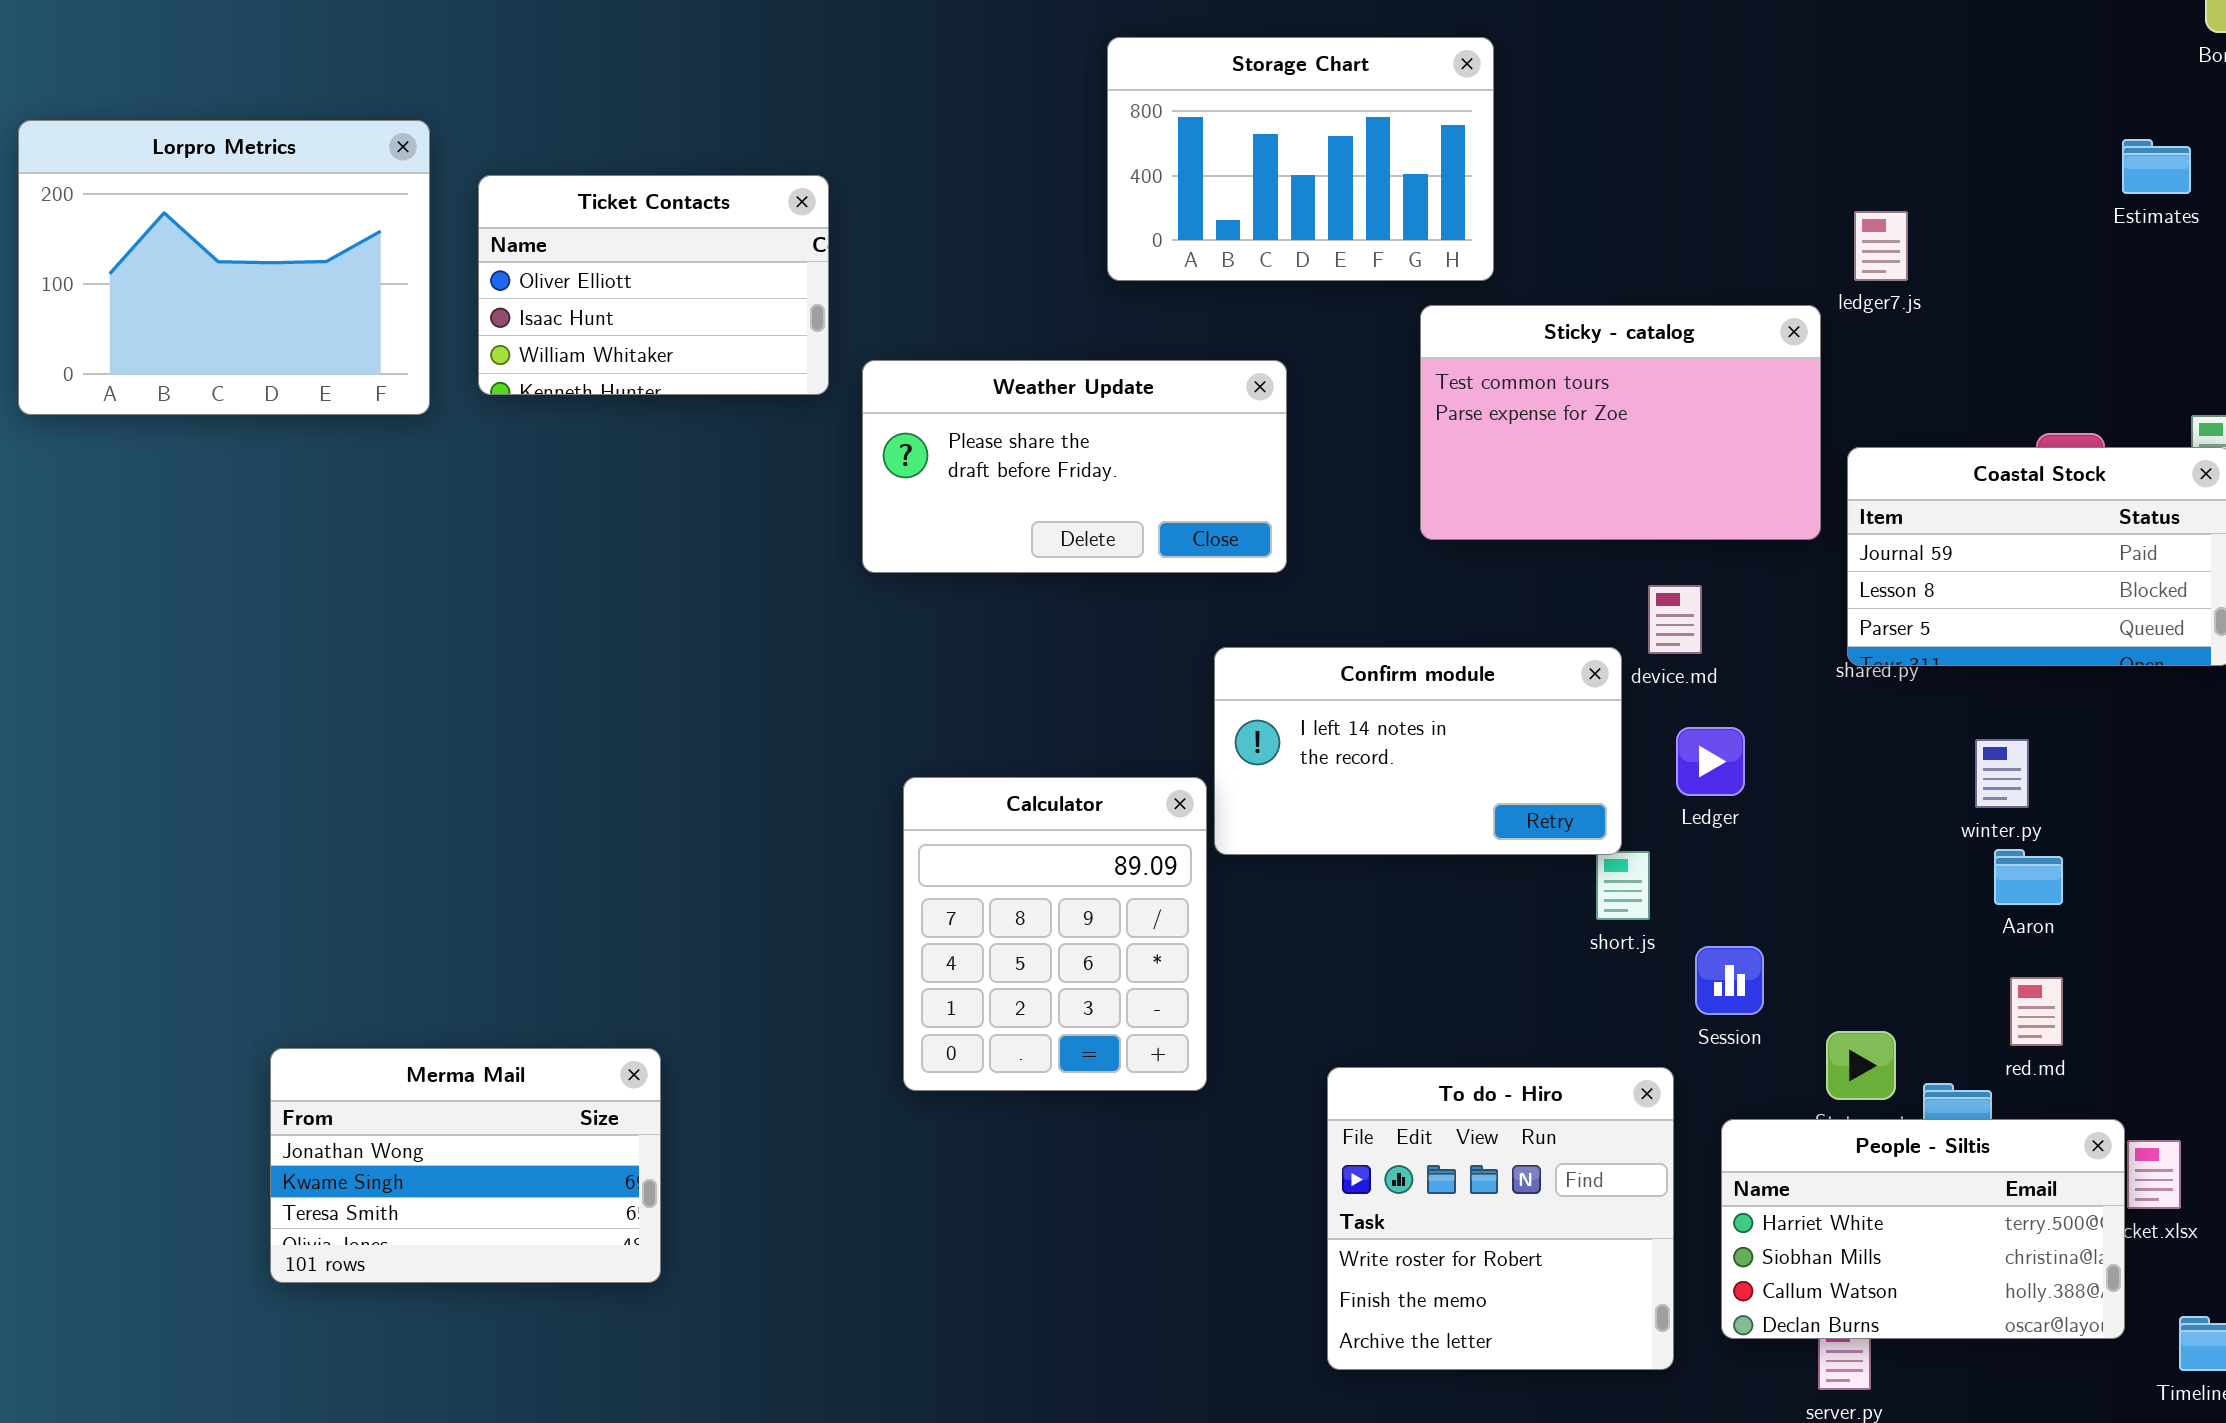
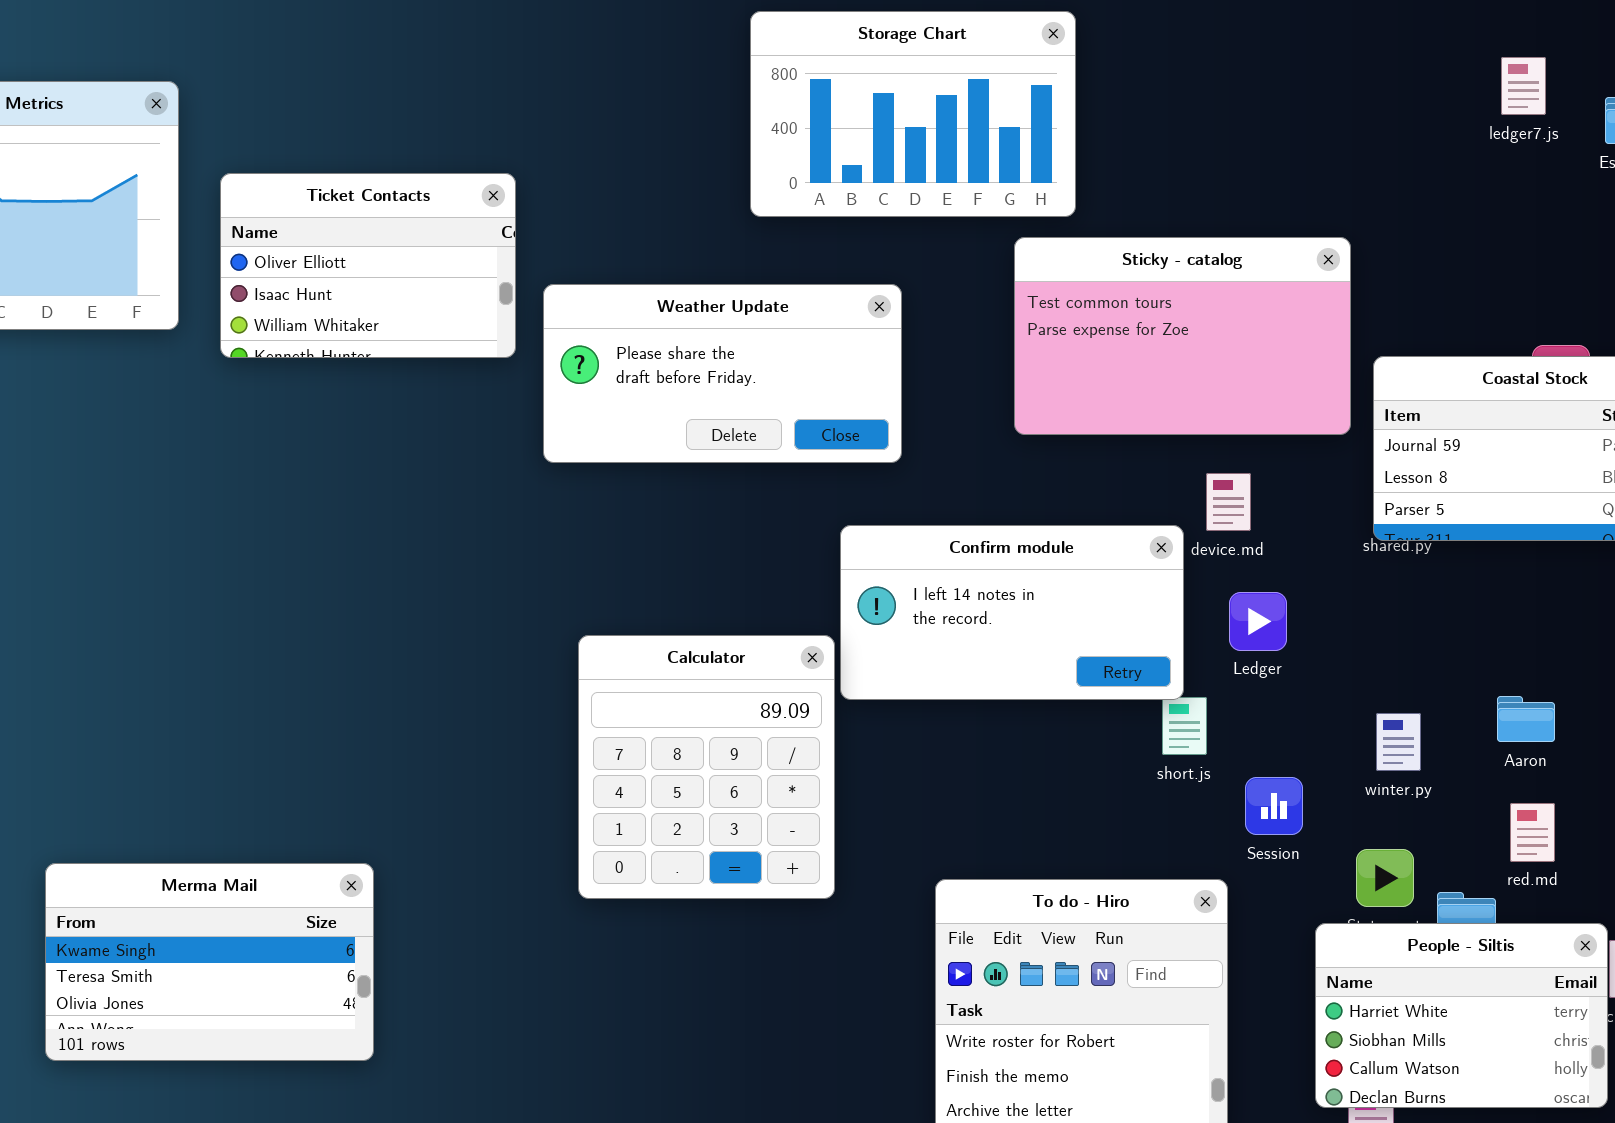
Ticket Contacts: [478,175,829,395] -> [220,173,516,358], moved
ledger7.js: [1854,211,1908,281] -> [1501,57,1546,115], moved
winter.py: [1975,739,2029,808] -> [1376,713,1421,771], moved
Merma Mail: [270,1048,661,1283] -> [45,863,374,1061], scrolled down 1 row
People - Siltis: [1721,1119,2125,1339] -> [1315,923,1608,1108], resized

